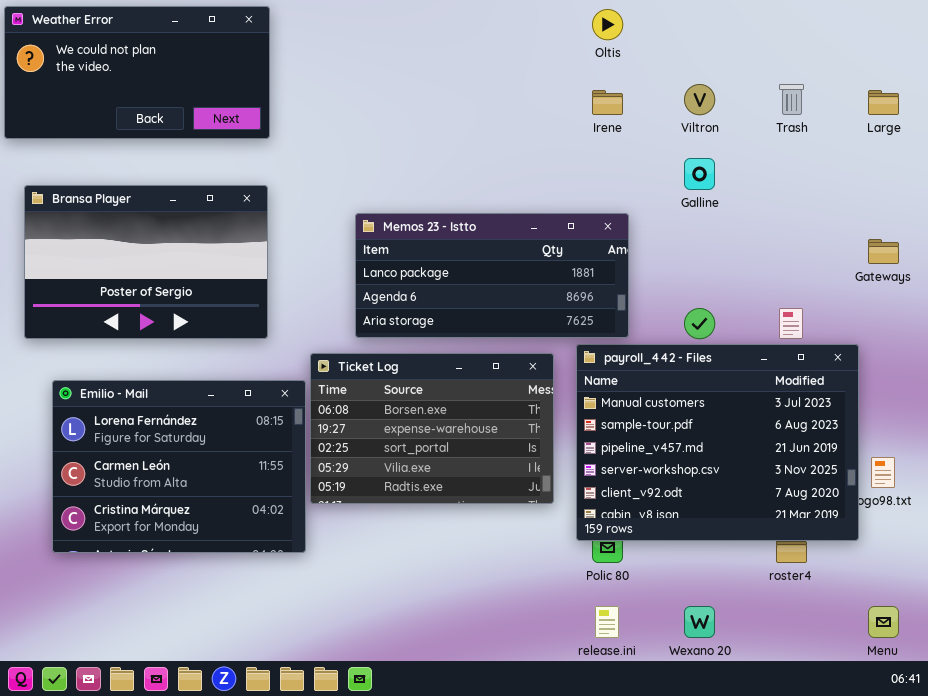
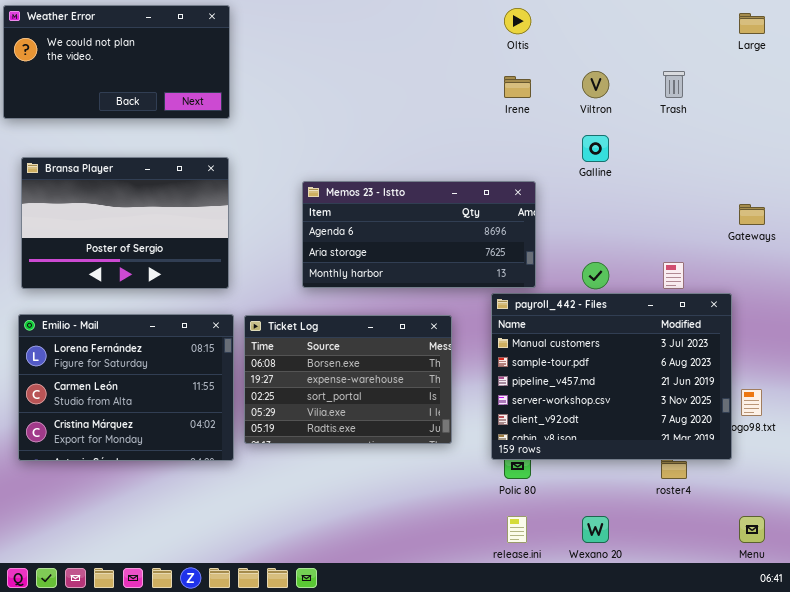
Large: [868,90,899,115] -> [739,13,765,34], moved
Memos 23 - Istto: [355,213,629,338] -> [302,181,536,288], scrolled down 1 row
Ticket Log: [310,353,554,504] -> [244,315,452,444], moved
Emilio - Mail: [52,380,306,553] -> [18,314,234,461], moved

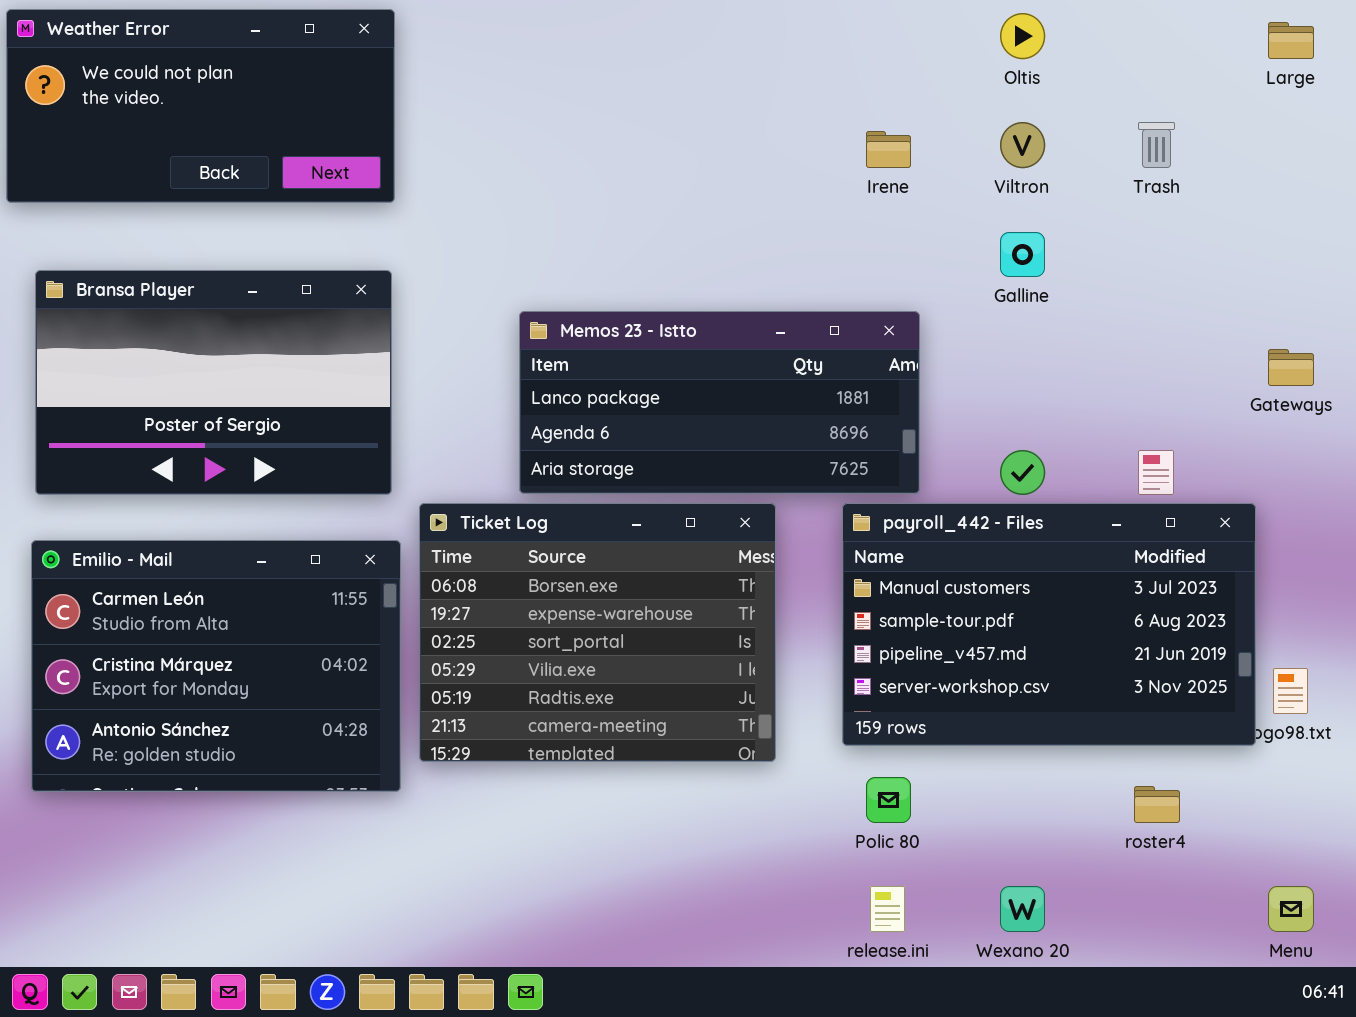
Oltis: [504,8,531,34] -> [1000,13,1045,59], moved
Memos 23 - Istto: [302,181,536,288] -> [519,311,920,494], scrolled up 1 row
payroll_442 - Files: [491,293,732,460] -> [842,503,1256,746], resized
Emilio - Mail: [18,314,234,461] -> [31,540,401,792], scrolled down 1 row
Ticket Log: [244,315,452,444] -> [419,503,776,762], resized

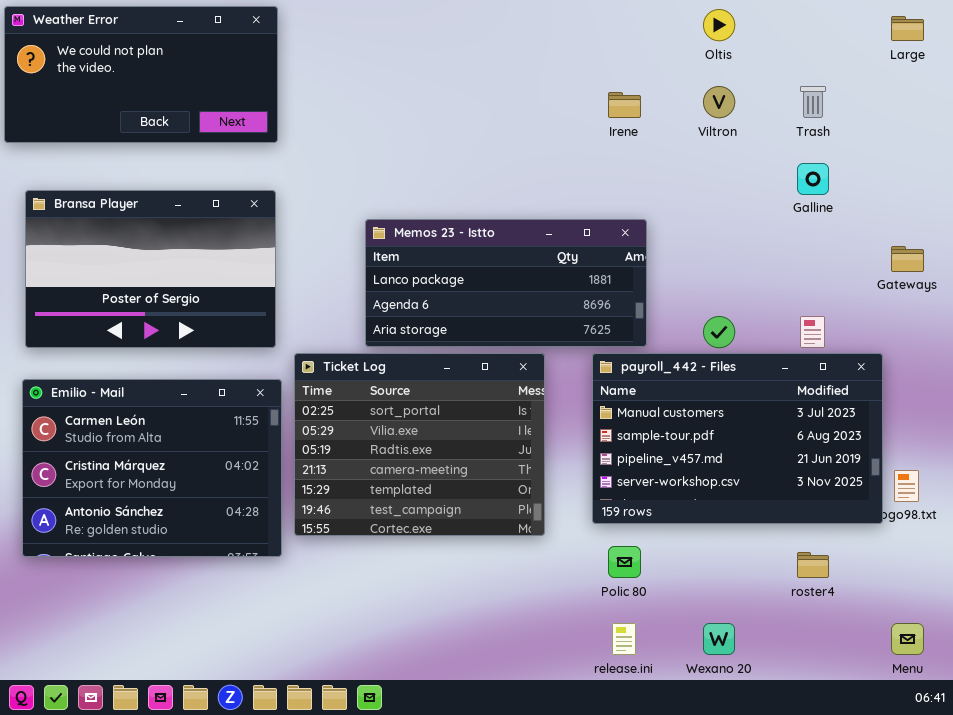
Galline: [1000,232,1045,277] -> [797,163,829,195], moved
Ticket Log: [419,503,776,762] -> [294,353,545,536], scrolled down 2 rows

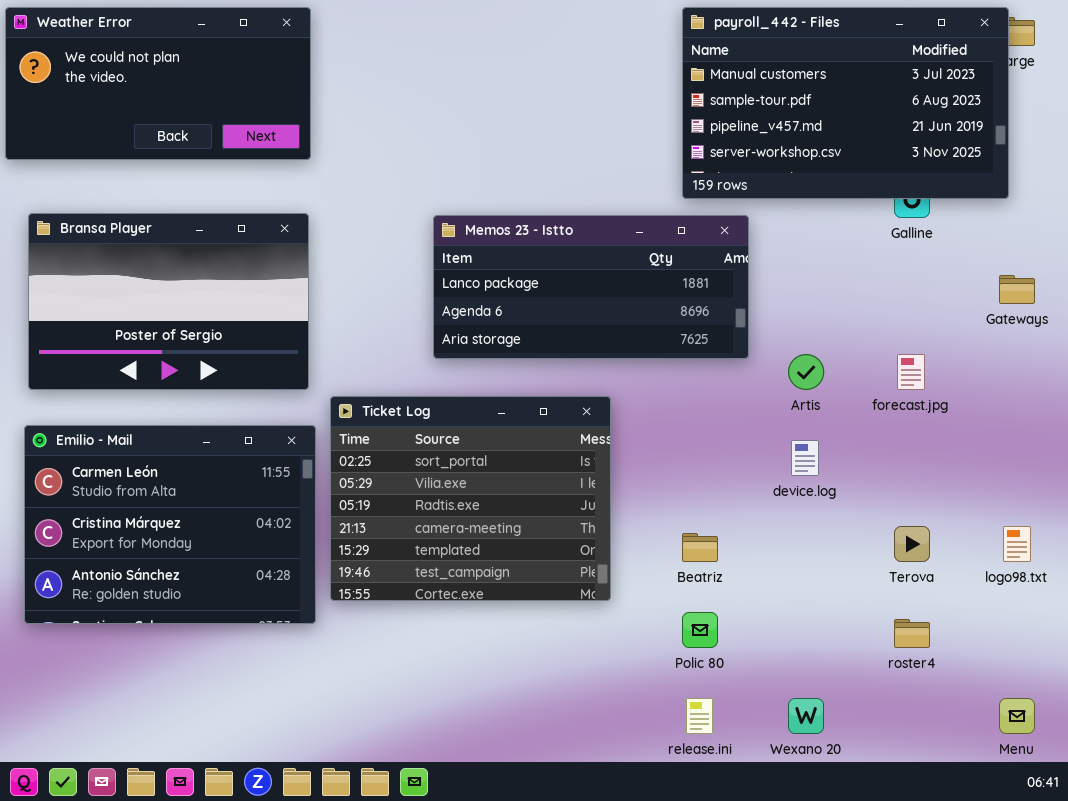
Memos 23 - Istto: [365,219,647,347] -> [433,215,749,359], moved
payroll_442 - Files: [592,353,883,524] -> [682,7,1009,199], moved

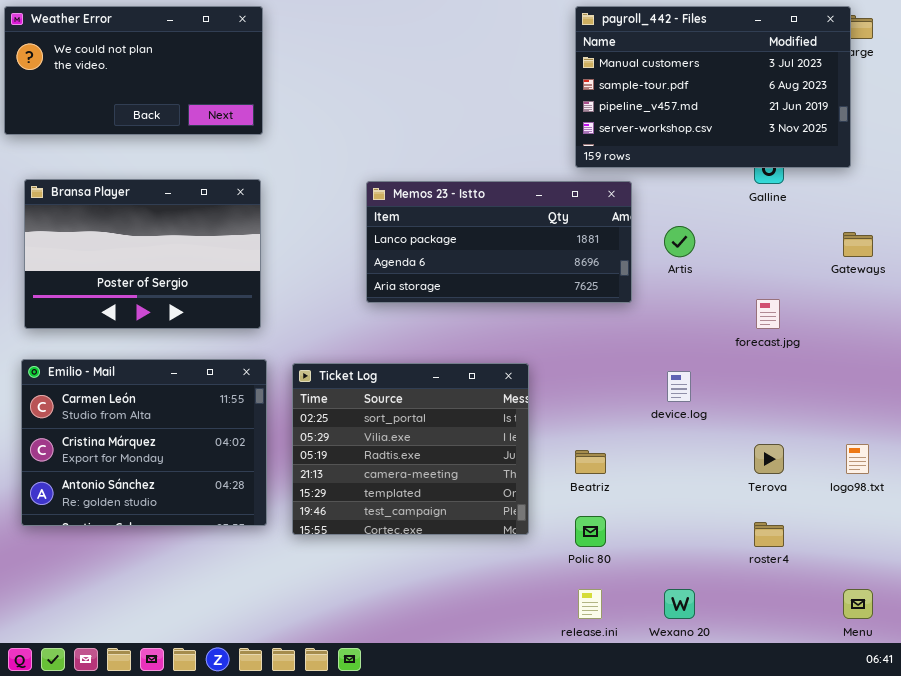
Artis: [788,354,824,390] -> [664,226,695,257], moved
Ticket Log: [330,396,611,601] -> [292,363,529,535], moved

